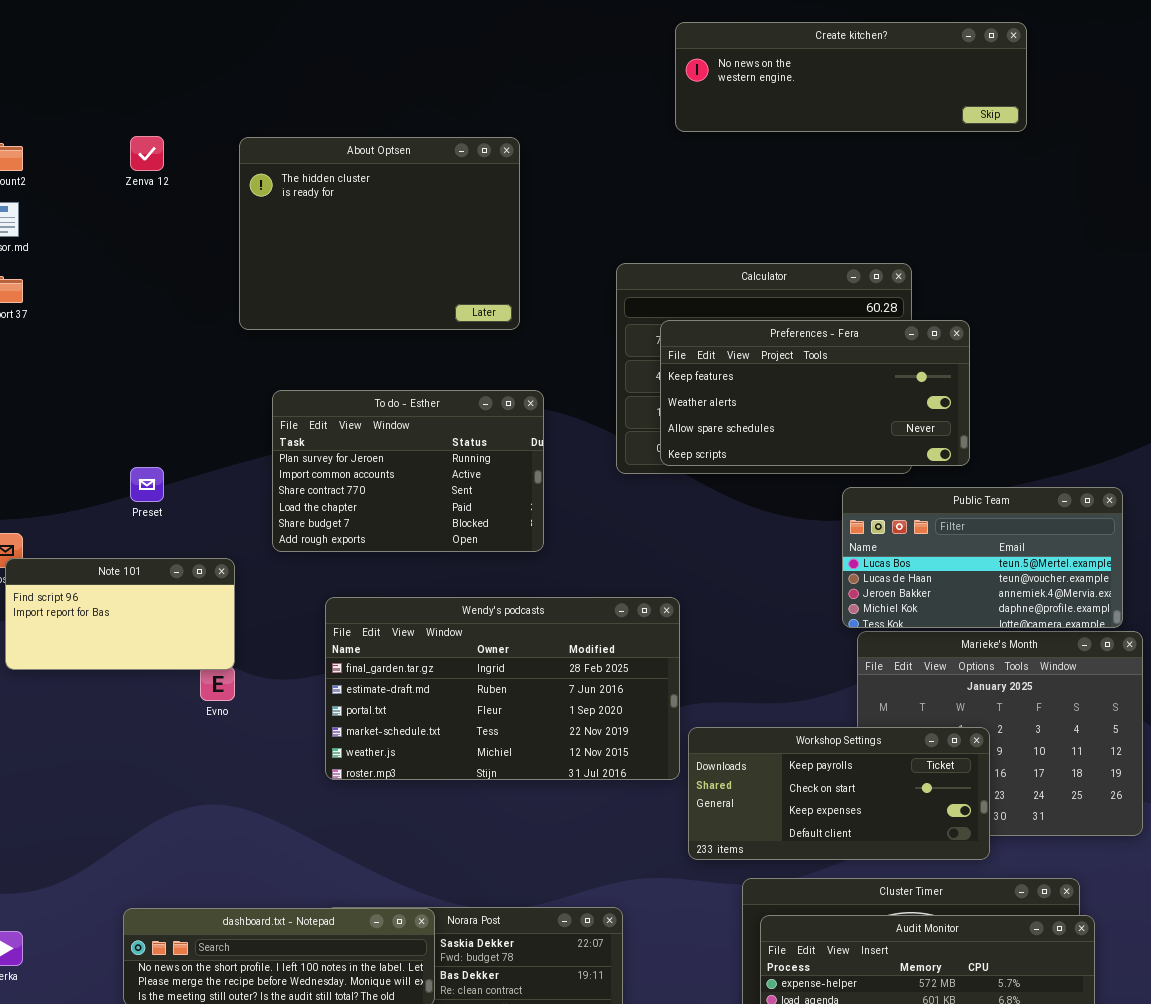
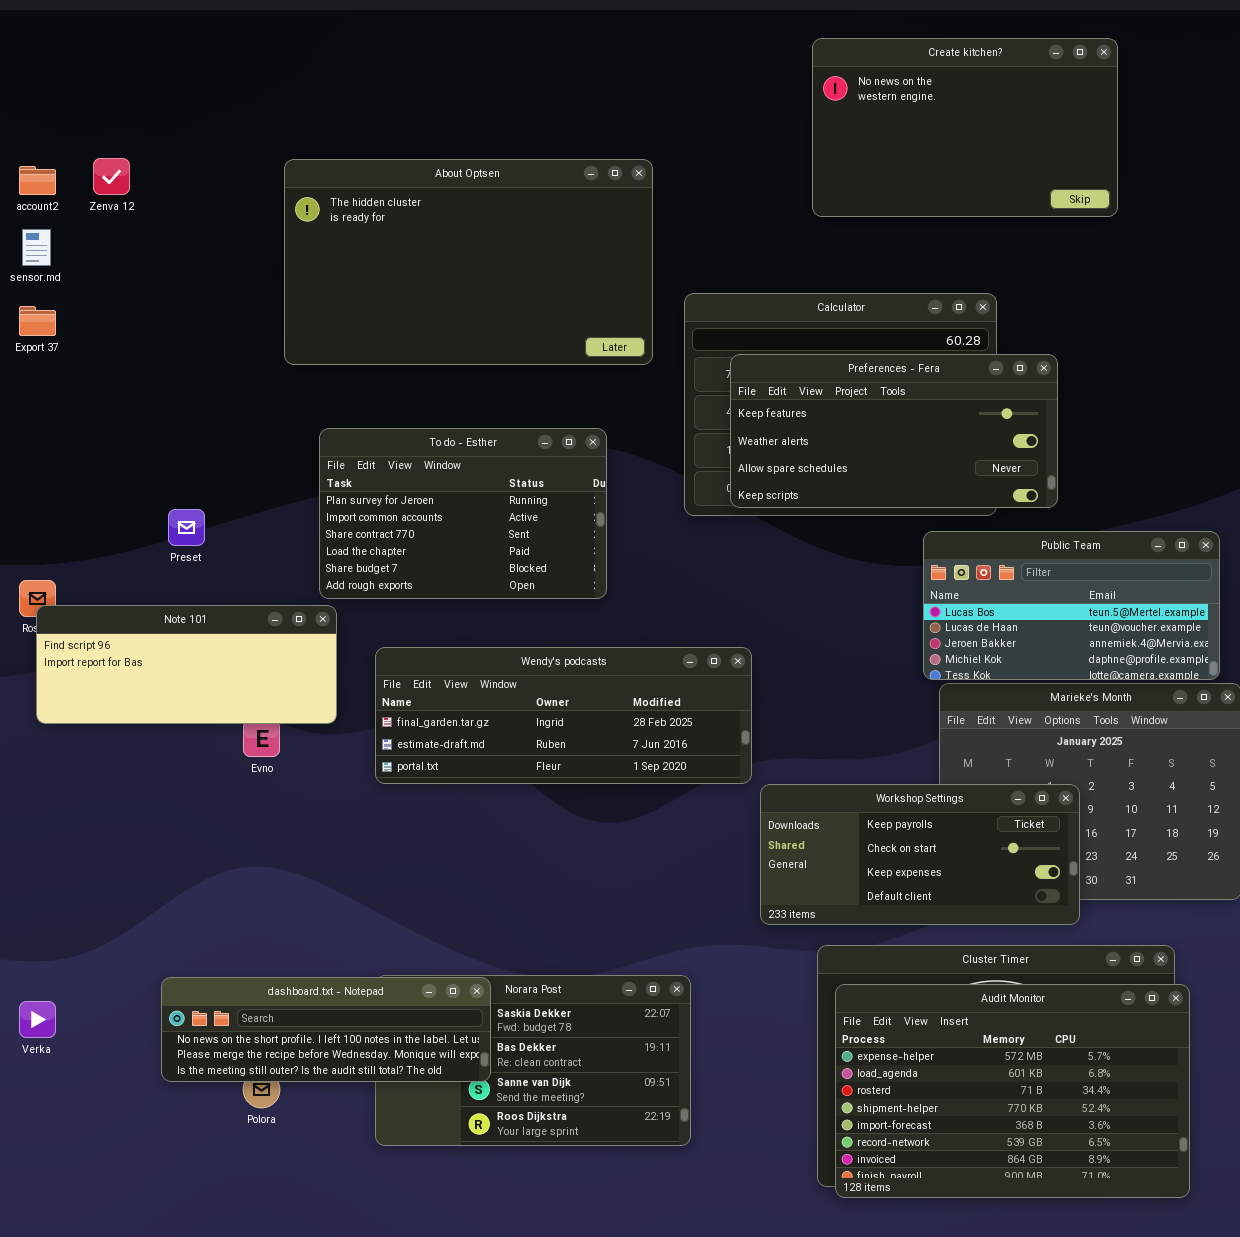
Create kitchen?: [675,22,1027,132] -> [812,38,1118,217], resized
Zenva 12: [130,136,164,171] -> [93,158,130,195], moved
About Optsen: [239,137,520,330] -> [284,159,653,365], resized
Note 101: [5,558,235,670] -> [36,605,337,724], resized
Wendy's podcasts: [325,597,680,780] -> [375,647,752,784], resized

